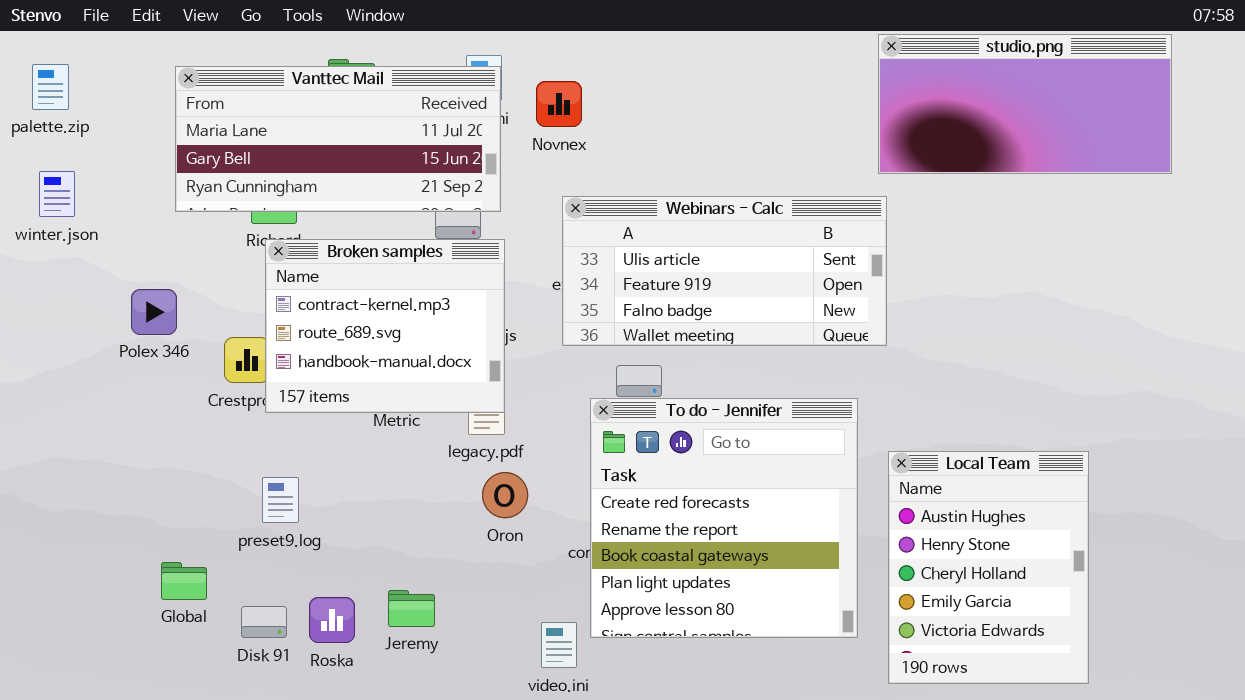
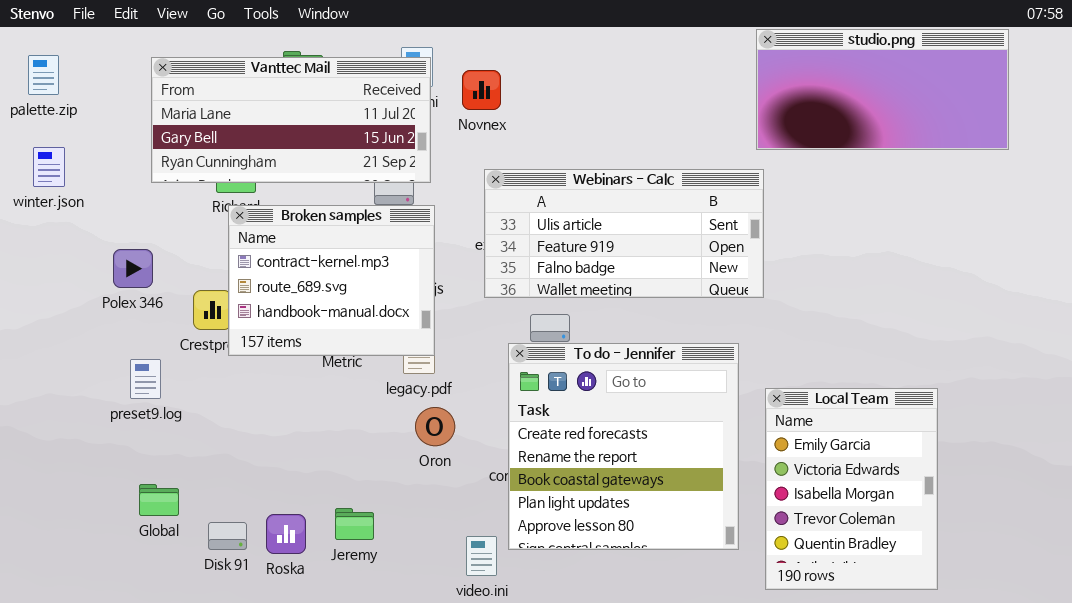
Local Team: [888,451,1089,684] -> [765,388,938,590], scrolled down 3 rows
preset9.log: [262,477,299,523] -> [130,359,161,399], moved

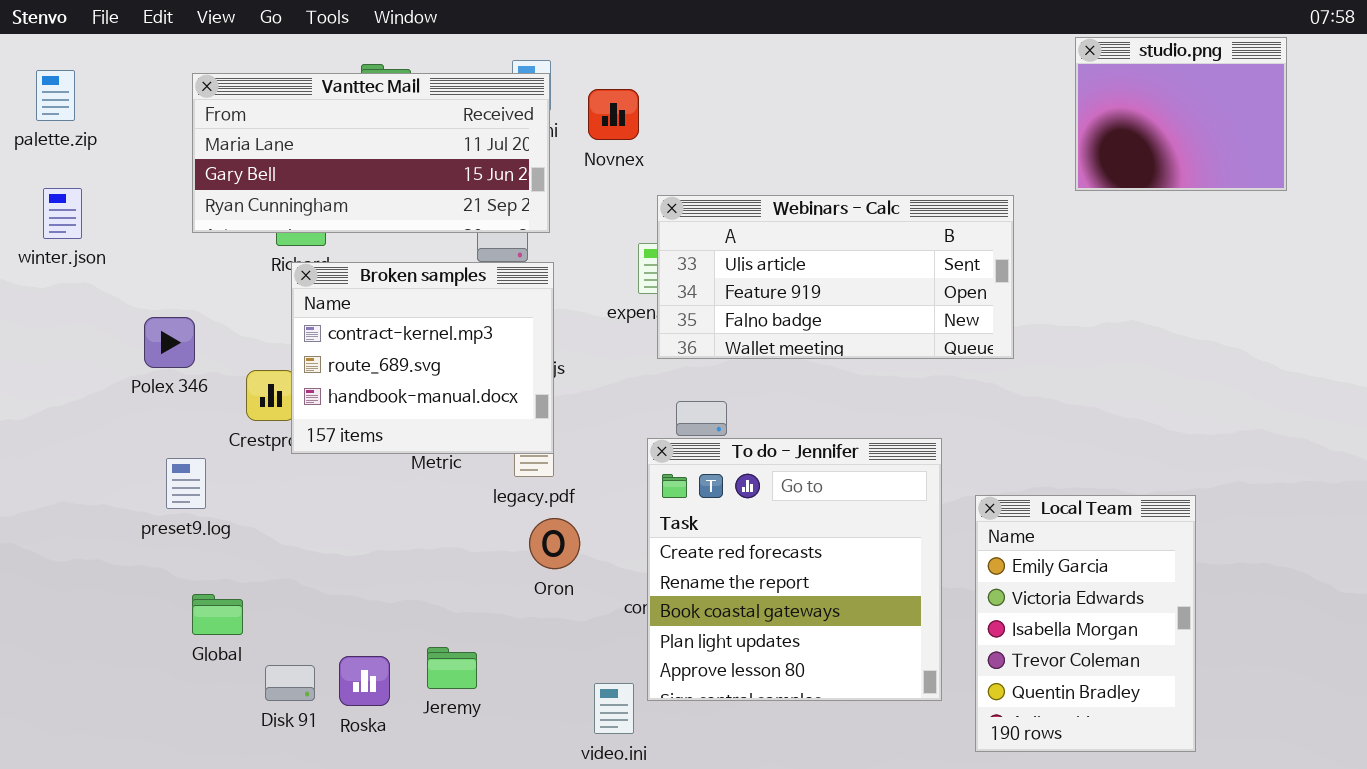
studio.png: [756,29,1009,150] -> [1075,37,1287,191], resized
Webinars - Calc: [484,169,764,298] -> [657,195,1014,359], moved
Global: [139,484,179,516] -> [192,594,243,635], moved

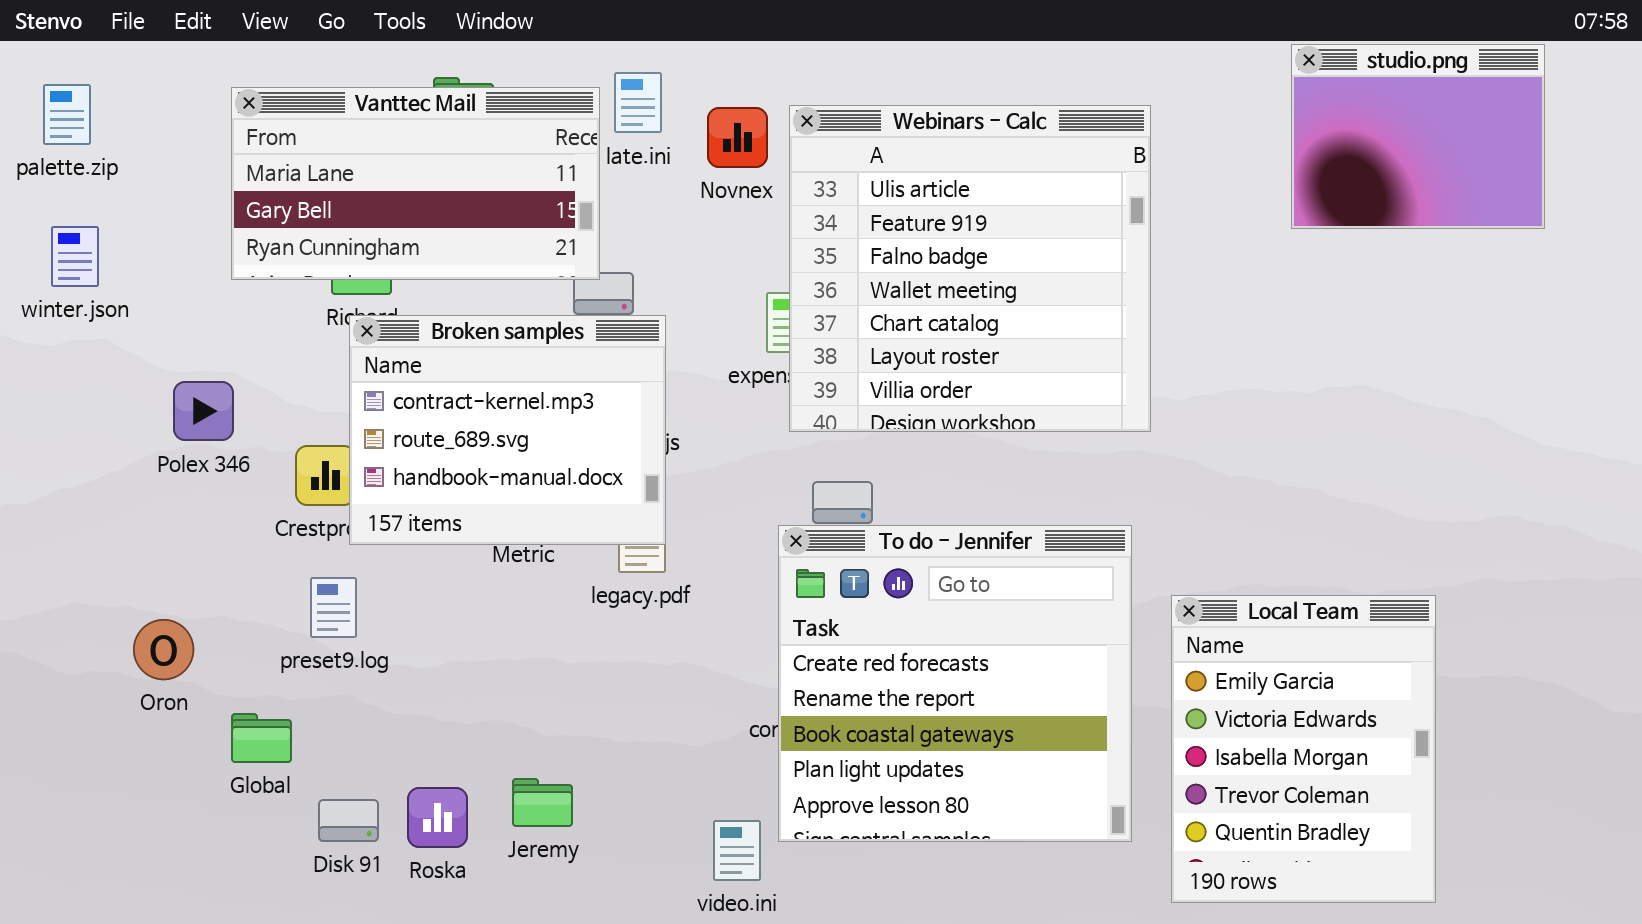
Vanttec Mail: [192,73,550,233] -> [231,87,600,280], resized
Webinars - Calc: [657,195,1014,359] -> [789,105,1151,432], resized
preset9.log: [166,458,206,509] -> [310,577,357,638], moved
Oron: [529,518,580,569] -> [133,619,194,680], moved

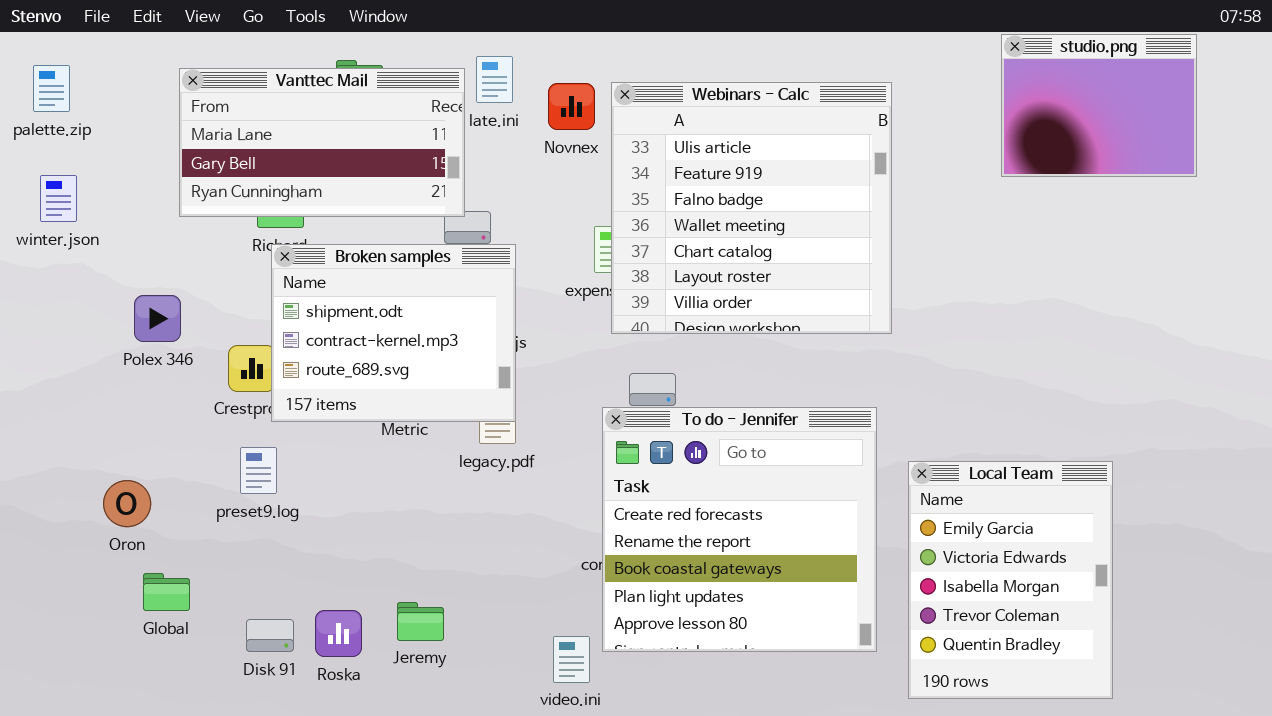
Broken samples: [349,315,666,545] -> [271,244,516,422], scrolled up 1 row
Global: [231,713,292,763] -> [143,573,190,611], moved

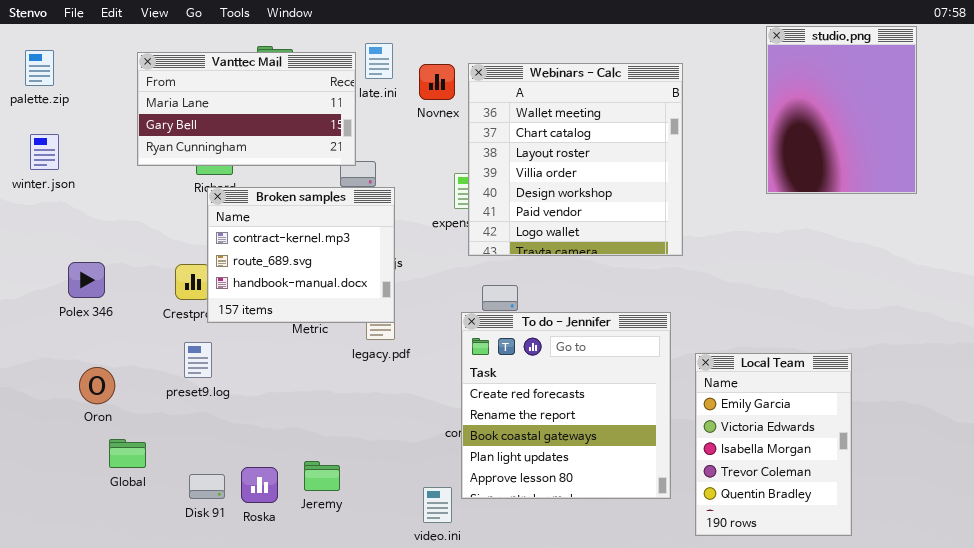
studio.png: [1001,34,1197,177] -> [766,26,917,194], resized
Webinars - Calc: [611,82,892,334] -> [468,63,683,256], scrolled down 3 rows
Broken samples: [271,244,516,422] -> [207,187,395,323], scrolled down 1 row
Polex 346: [134,295,181,342] -> [68,262,105,298], moved

